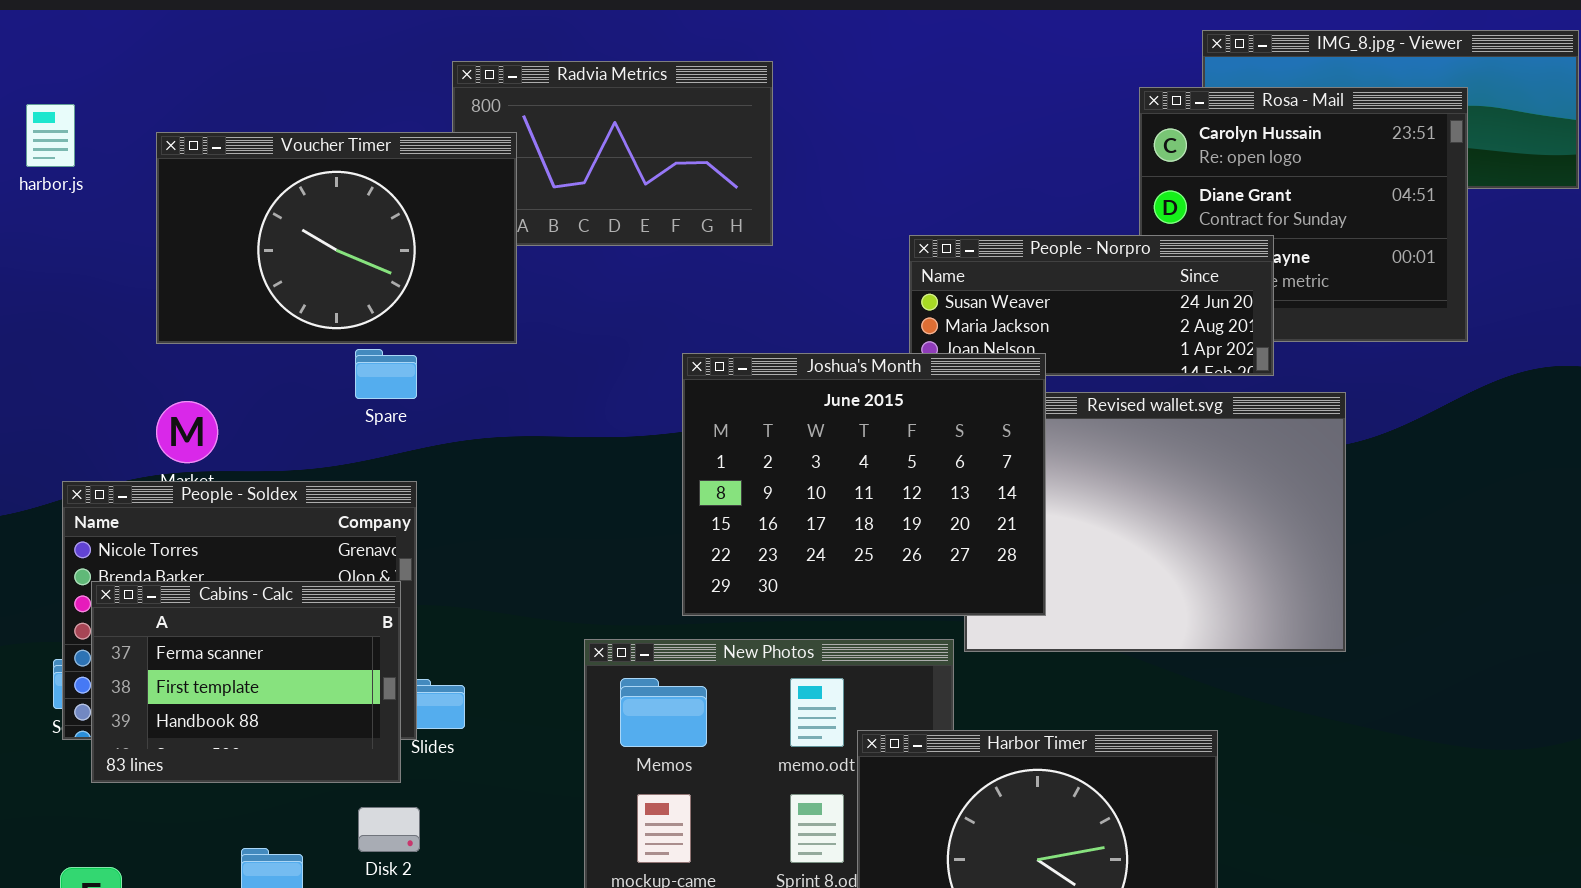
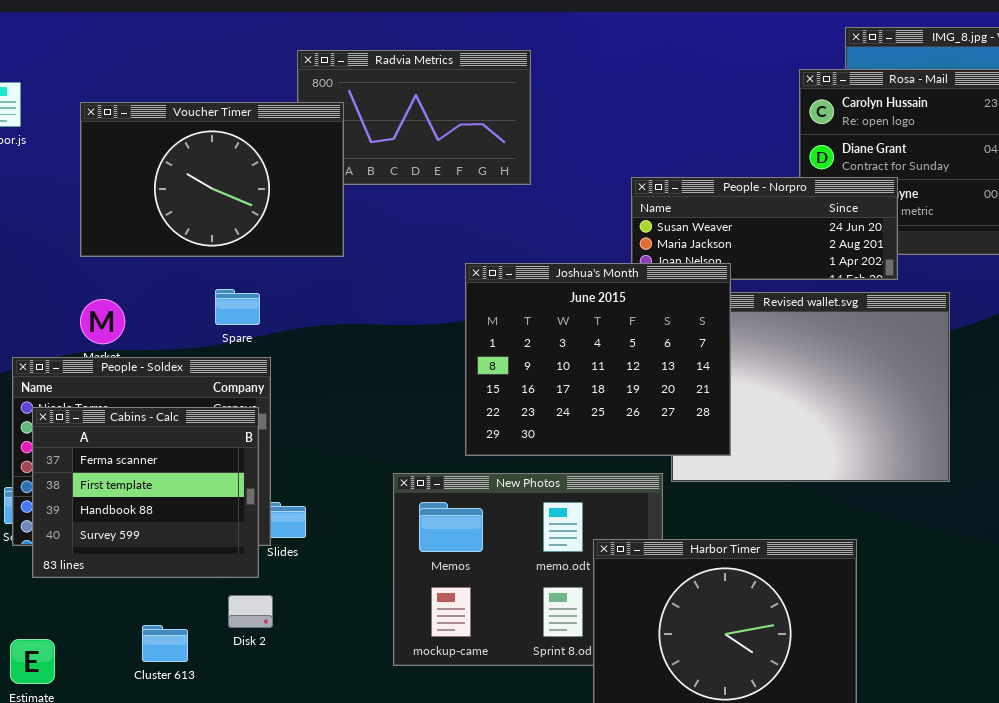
Spare: [355,349,417,399] -> [215,289,260,325], moved
Cabins - Calc: [91,581,401,783] -> [32,407,259,578], resized

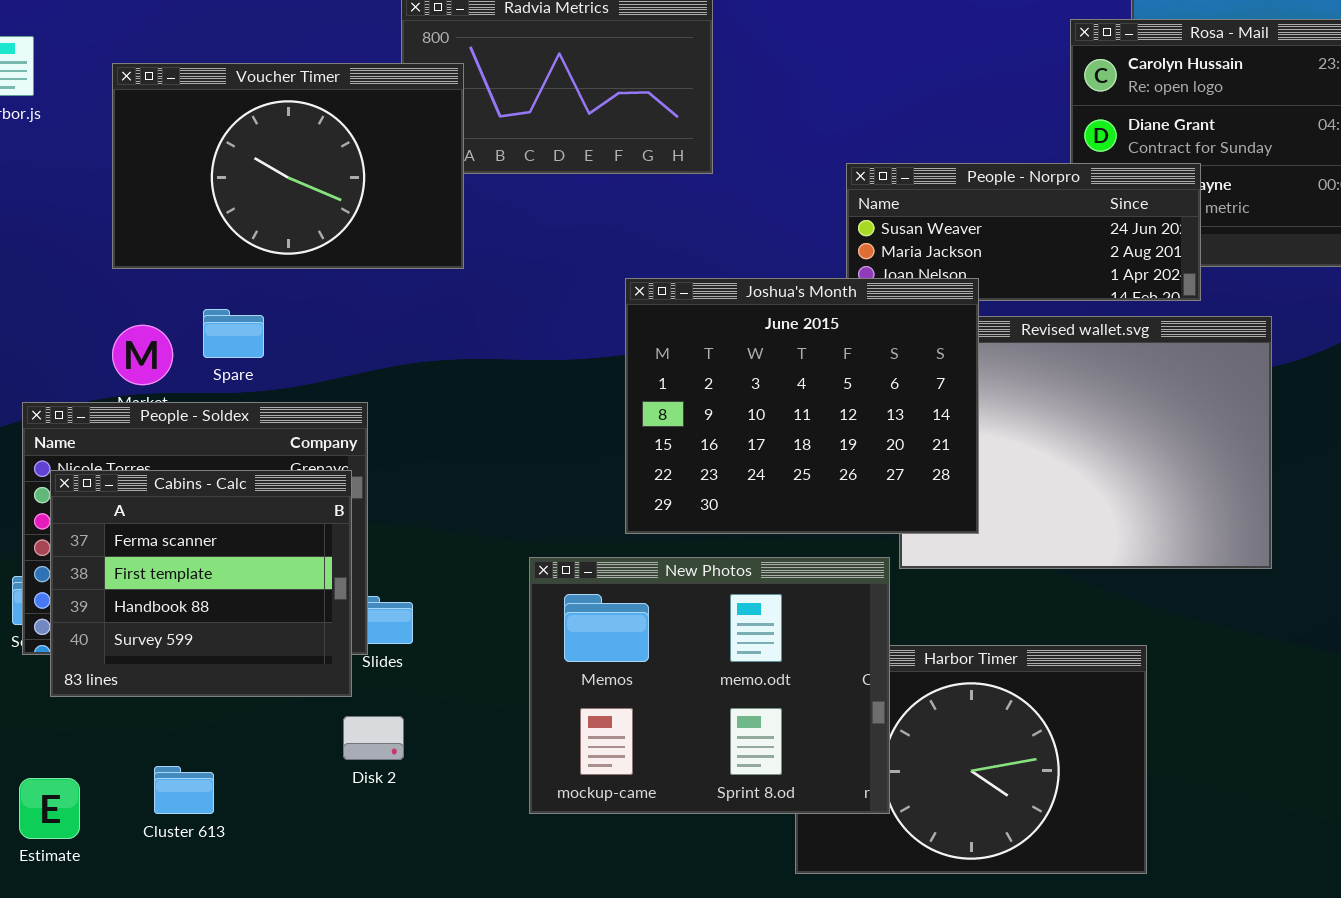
Spare: [215,289,260,325] -> [203,309,264,358], moved
New Photos: [393,473,663,666] -> [529,557,890,814], raised
Disk 2: [228,595,273,628] -> [343,716,404,760], moved
Cluster 613: [142,625,188,662] -> [154,766,214,814], moved

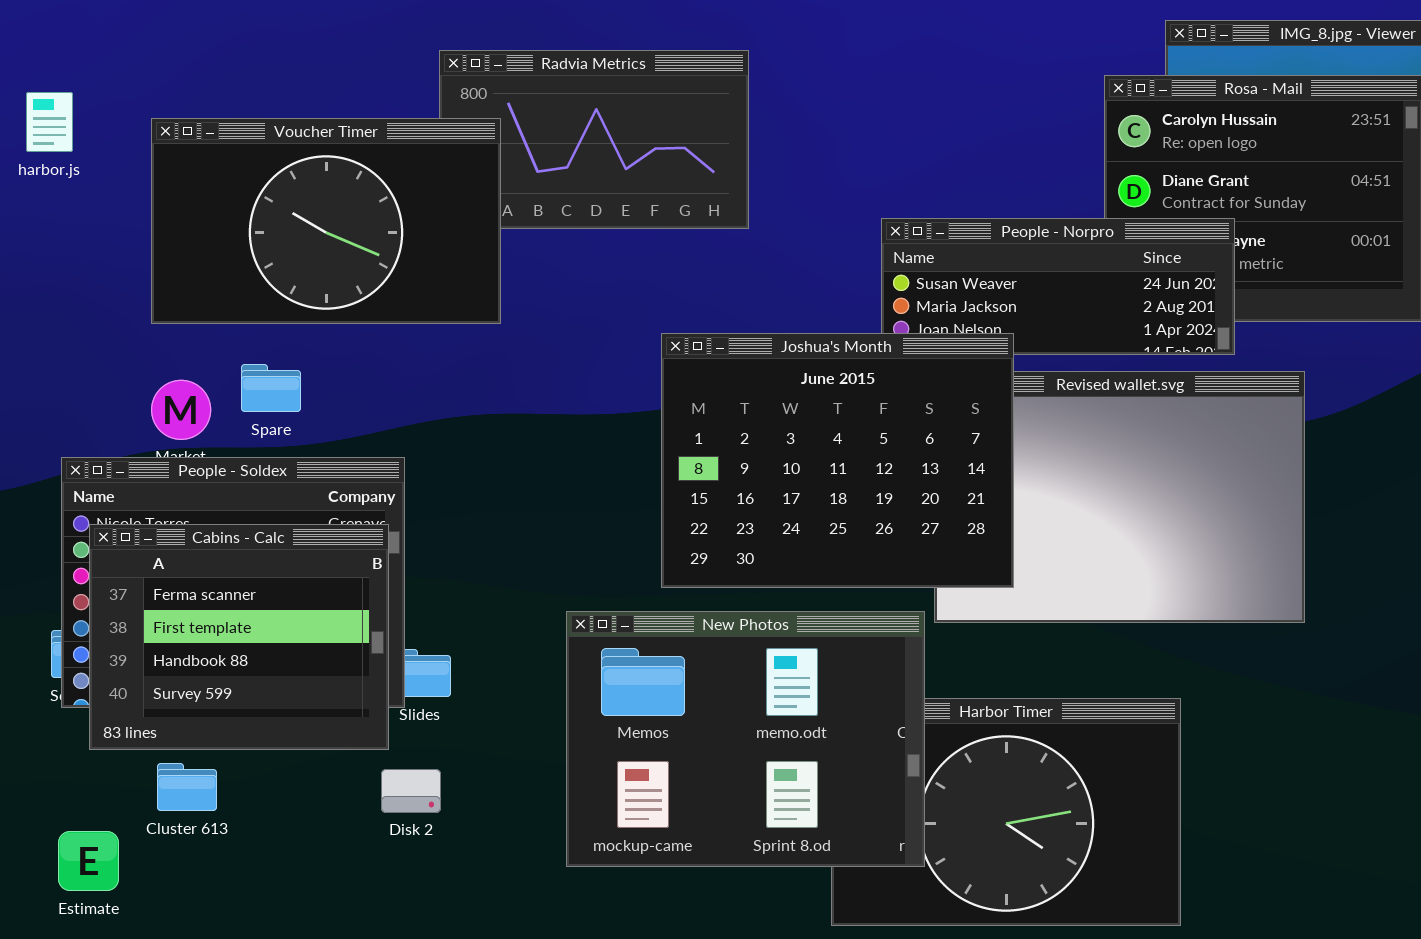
Cluster 613: [154,766,214,814] -> [157,763,217,811], moved

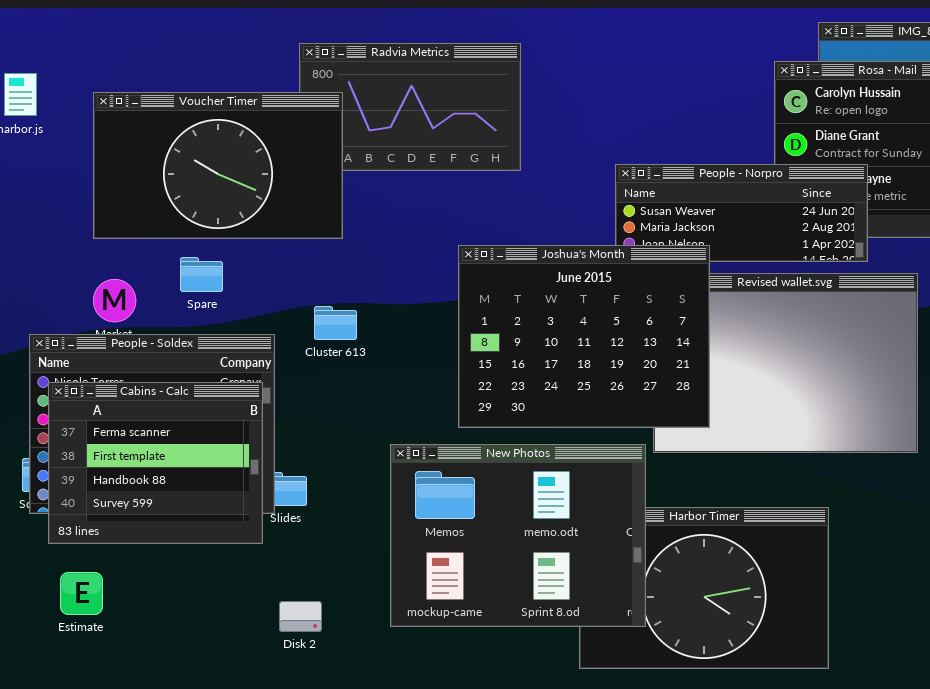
Spare: [241,364,301,412] -> [180,257,223,292], moved
Cluster 613: [157,763,217,811] -> [314,306,357,340], moved
Disk 2: [381,769,441,813] -> [279,601,322,632], moved
Estimate: [58,831,119,891] -> [60,572,103,615], moved

